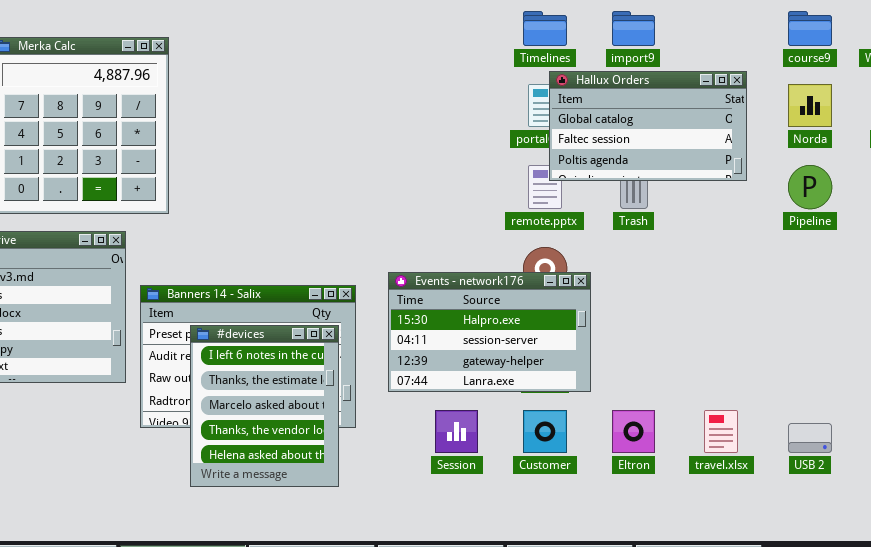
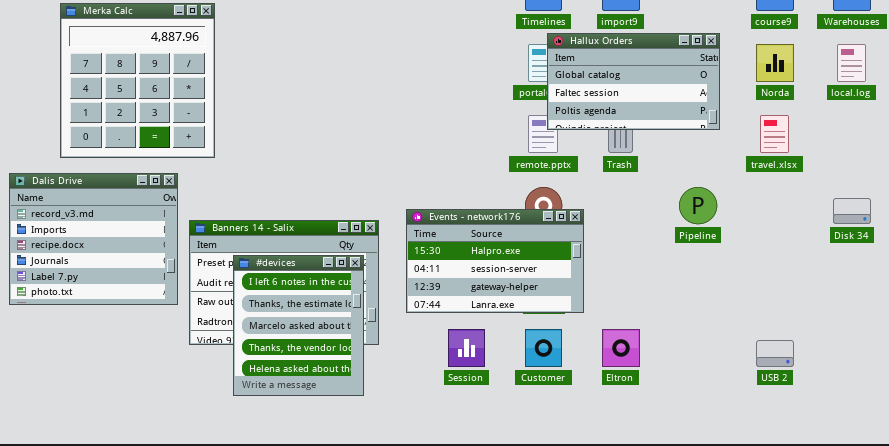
Pipeline: [788,165,832,209] -> [679,187,717,224], moved
travel.xlsx: [704,410,738,453] -> [760,115,789,153], moved

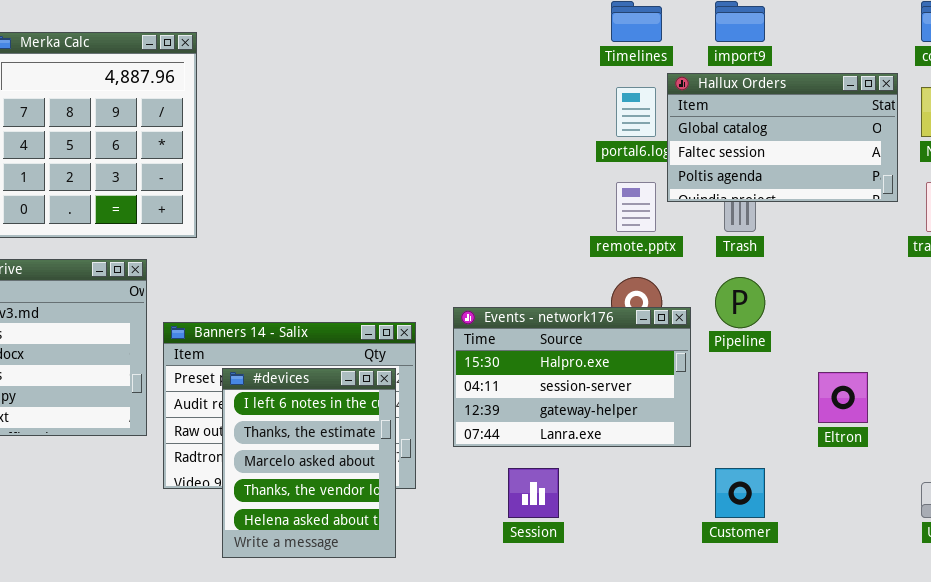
Hallux Orders: [547,33,720,130] -> [667,73,898,202], moved
Pipeline: [679,187,717,224] -> [715,277,765,328], moved
Customer: [525,329,562,367] -> [715,468,765,518], moved
Eltron: [602,329,640,367] -> [818,372,868,423], moved

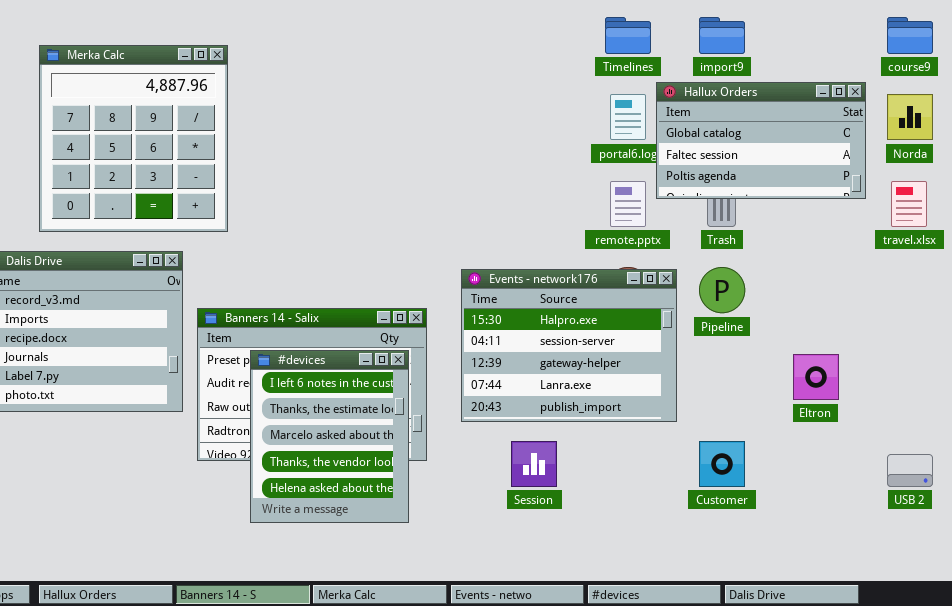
Events - network176: [453,307,691,447] -> [461,269,677,422], resized

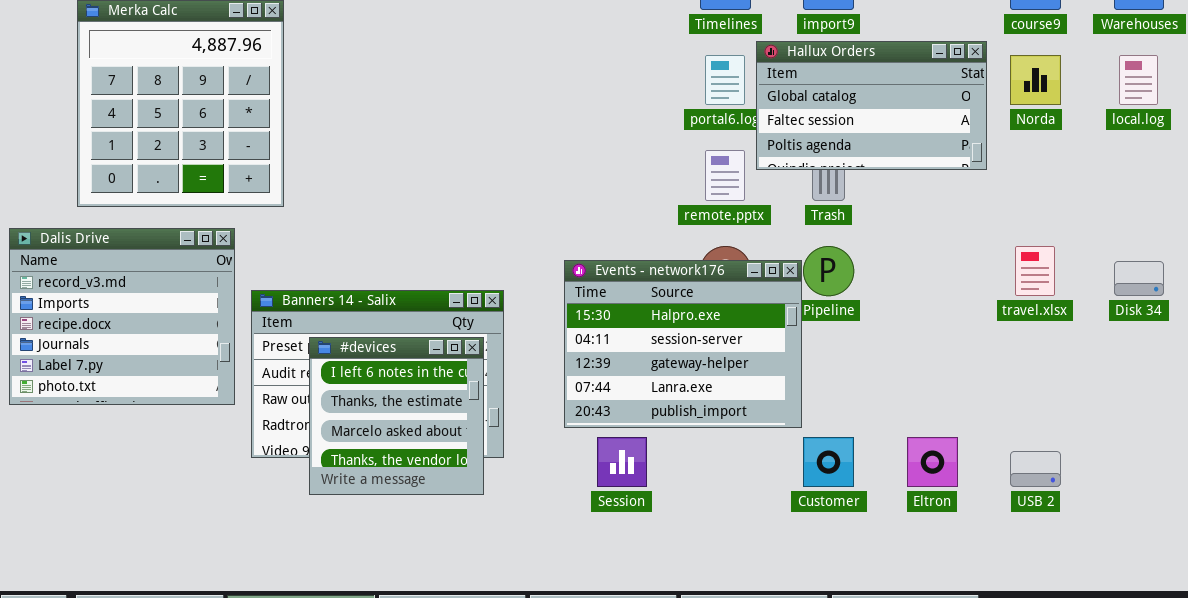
travel.xlsx: [891,181,927,227] -> [1015,246,1055,296], moved
Events - network176: [461,269,677,422] -> [564,260,802,428], moved
#devices: [250,350,409,523] -> [309,337,484,495], resized
Eltron: [793,354,839,400] -> [907,437,958,487], moved

